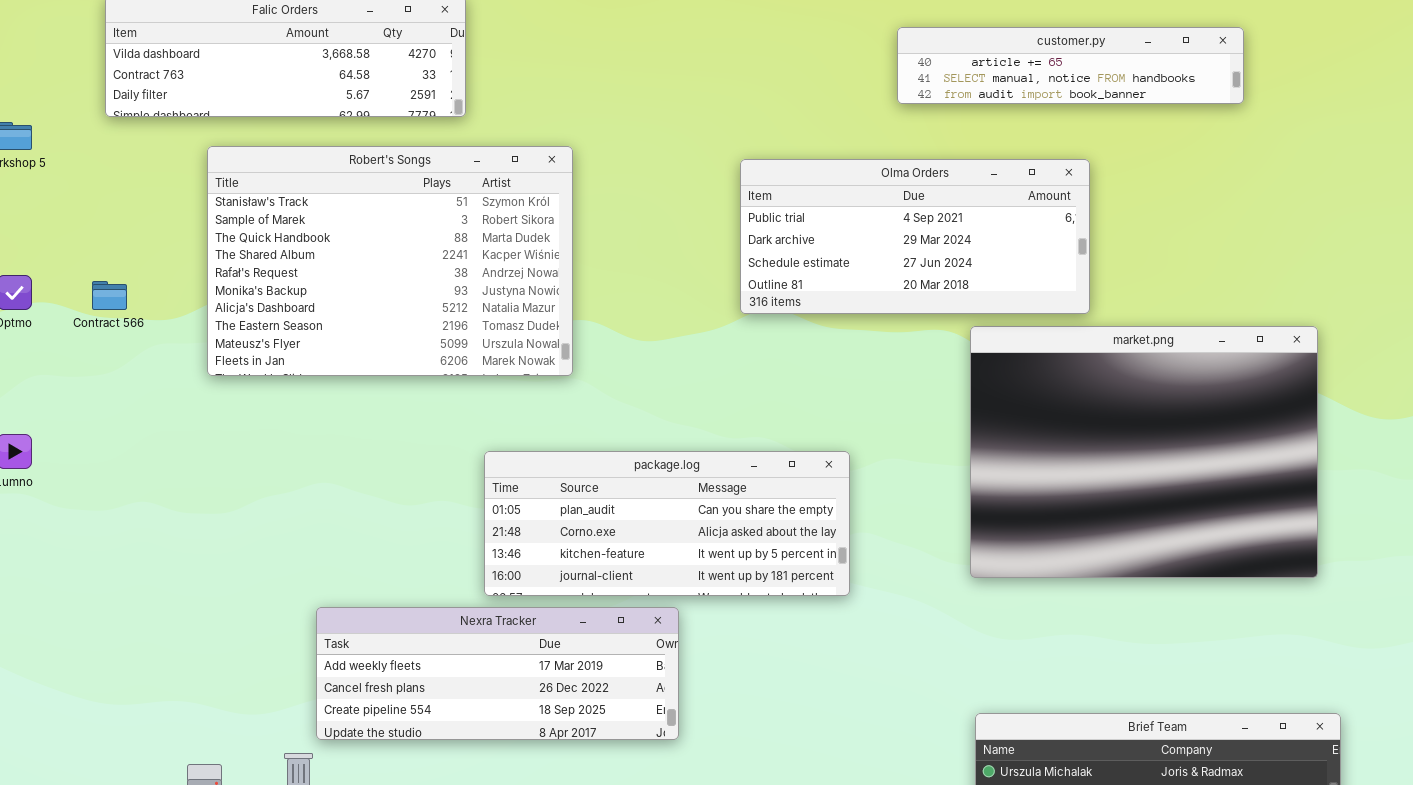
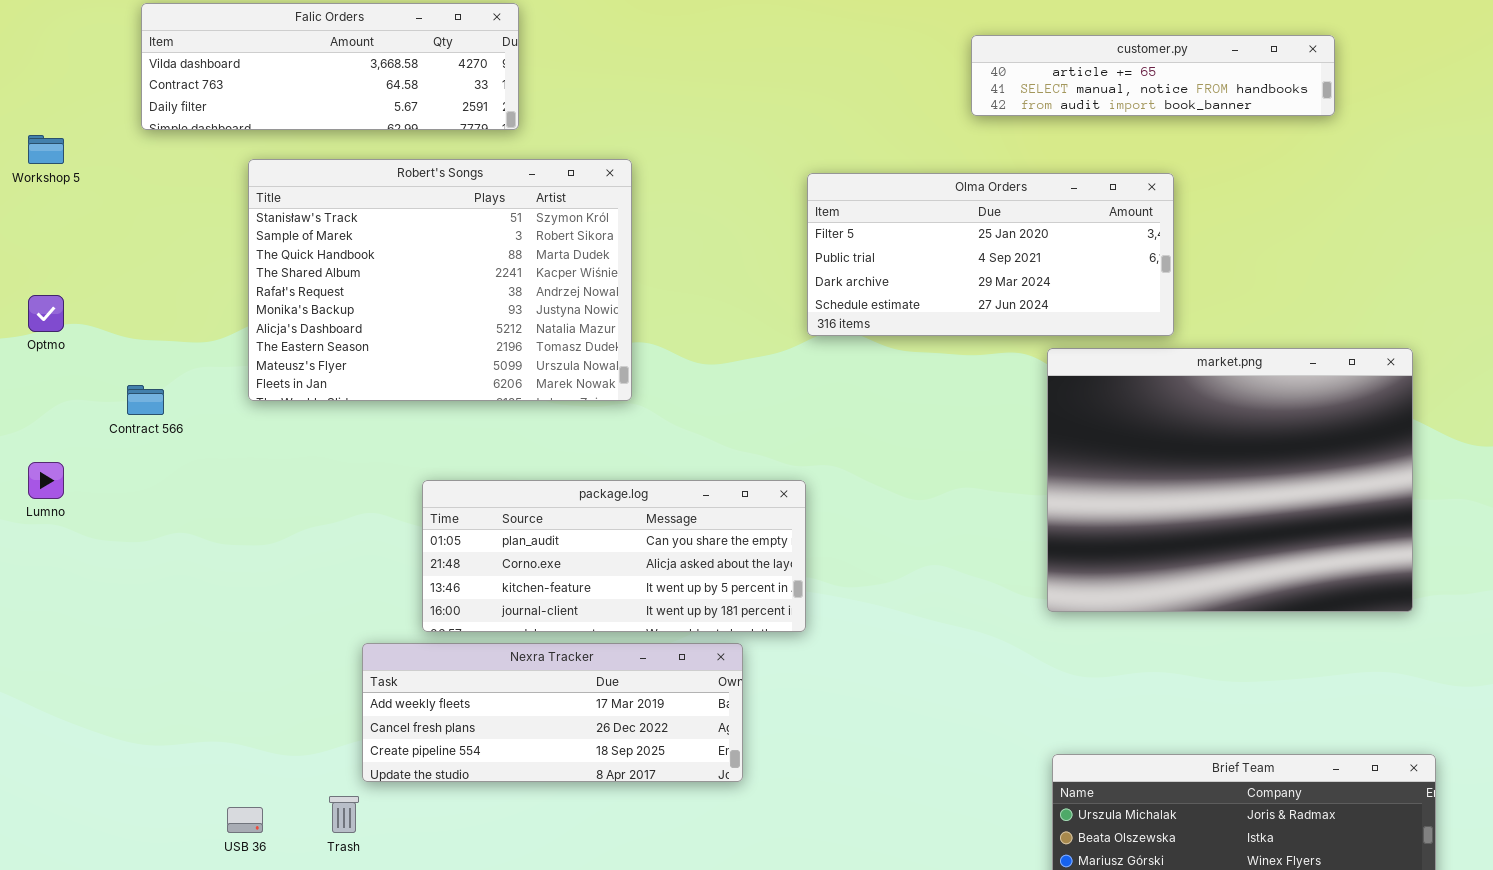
Olma Orders: [740,159,1090,314] -> [807,173,1174,336], scrolled up 1 row
Contract 566: [92,281,127,310] -> [127,385,164,415], moved
package.log: [484,451,850,596] -> [422,480,806,632], moved

